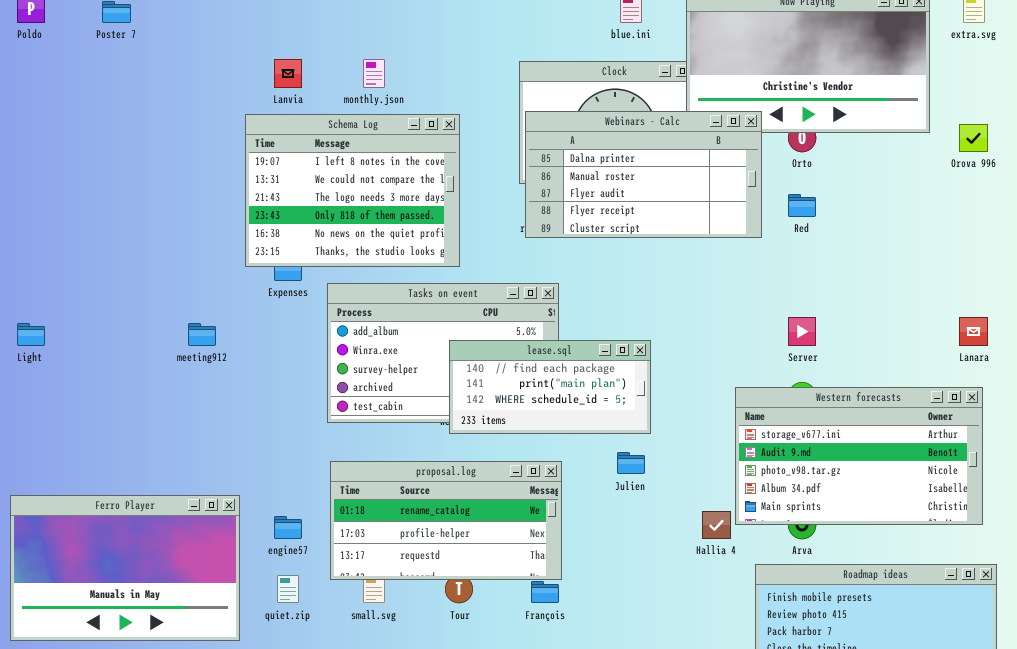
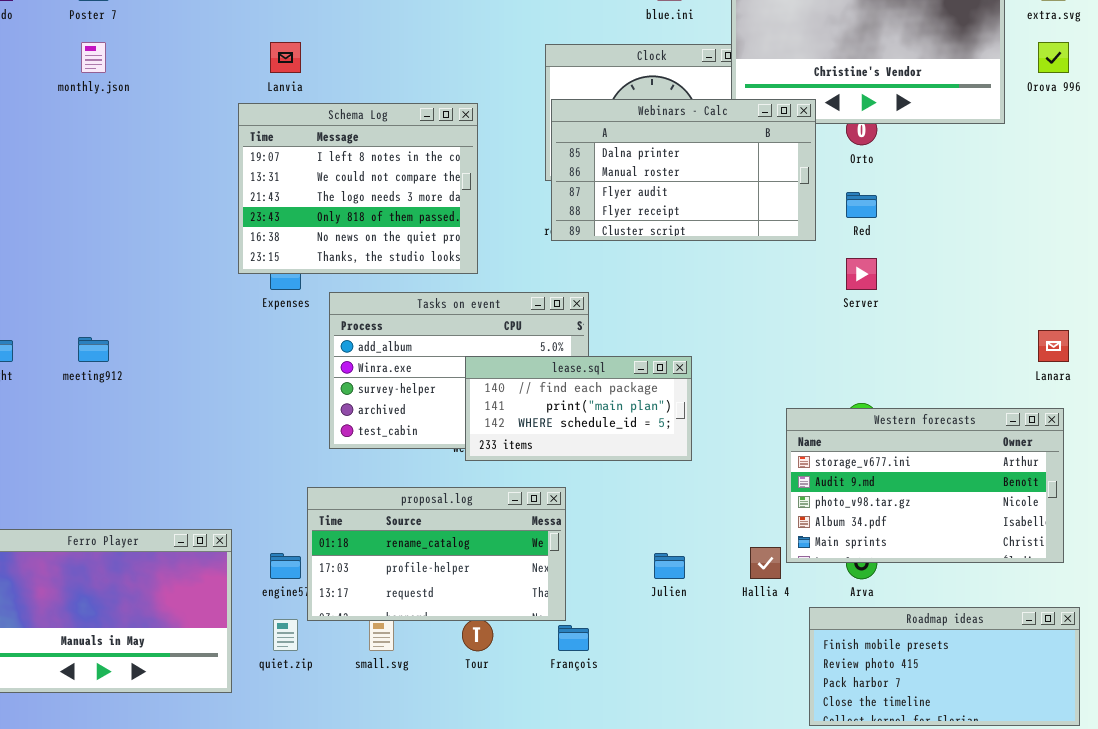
monthly.json: [363,59,385,88] -> [81,42,106,73], moved
Orova 996: [959,124,988,152] -> [1038,42,1069,73], moved
Server: [788,317,816,346] -> [846,258,877,290], moved
meeting912: [188,323,216,346] -> [78,337,109,362], moved
Julien: [617,452,645,474] -> [654,553,685,579], moved
proposal.log: [330,461,562,580] -> [307,487,566,621], moved

